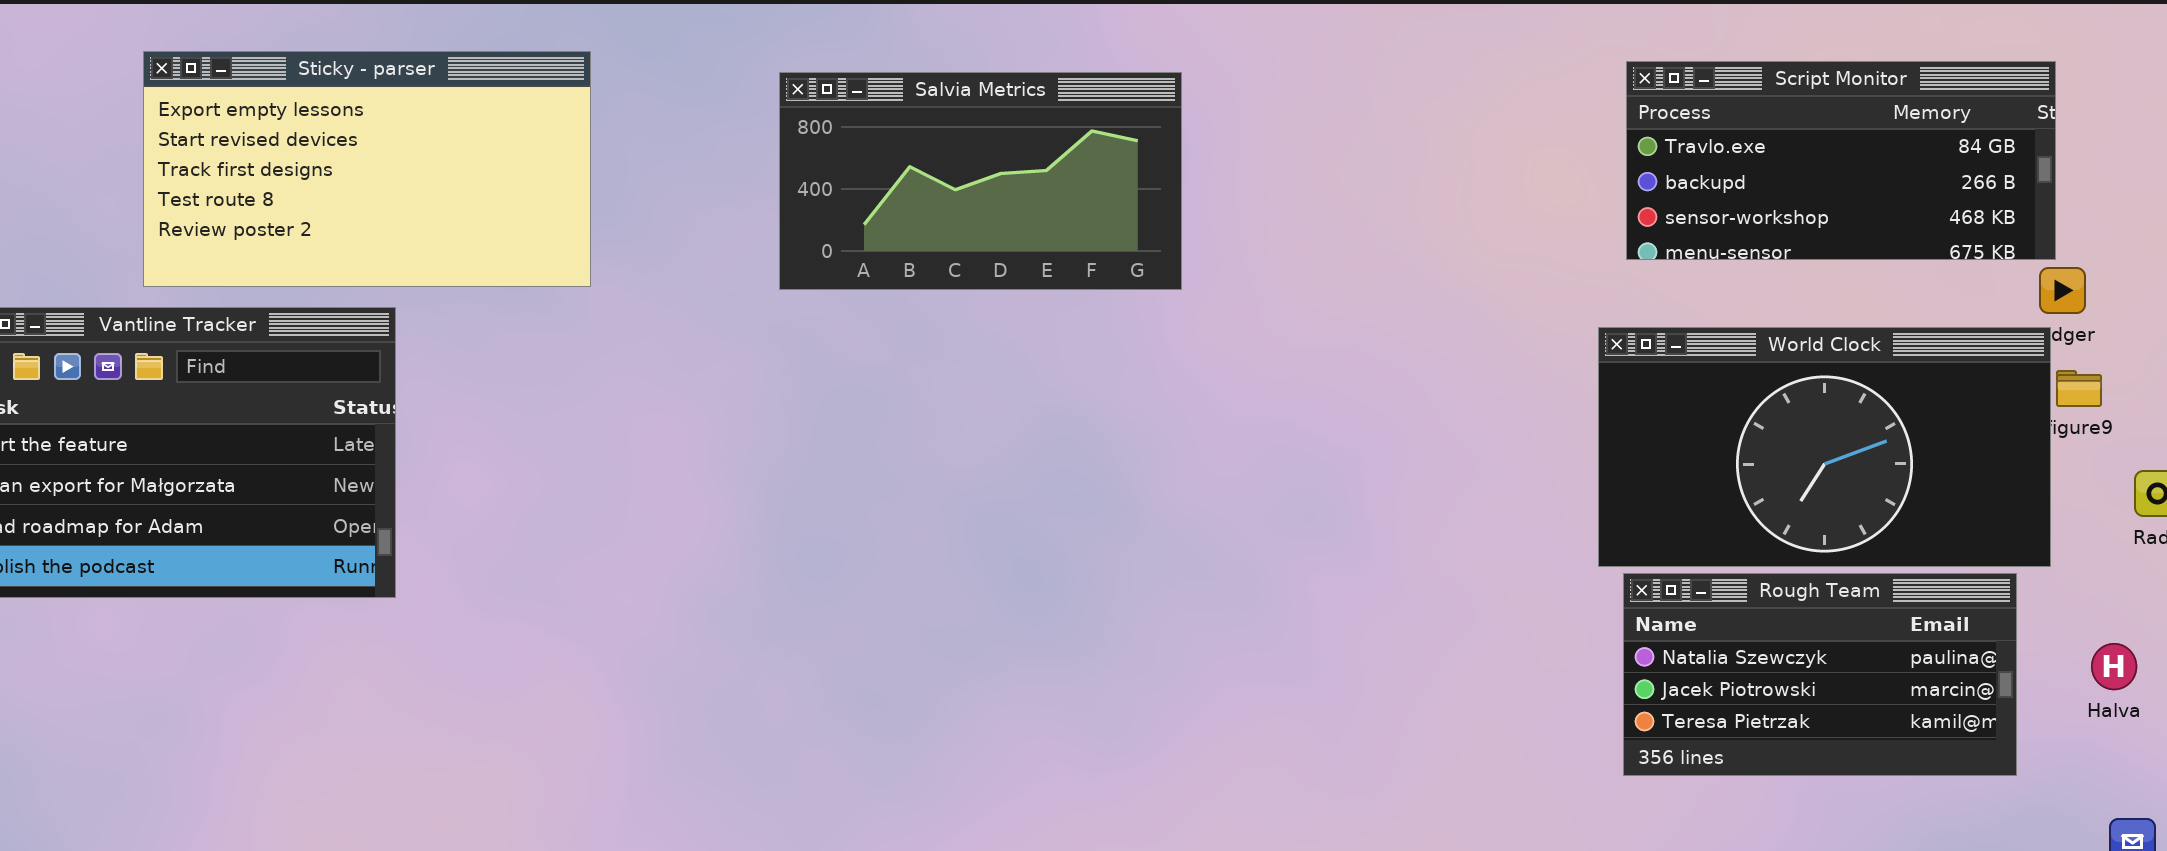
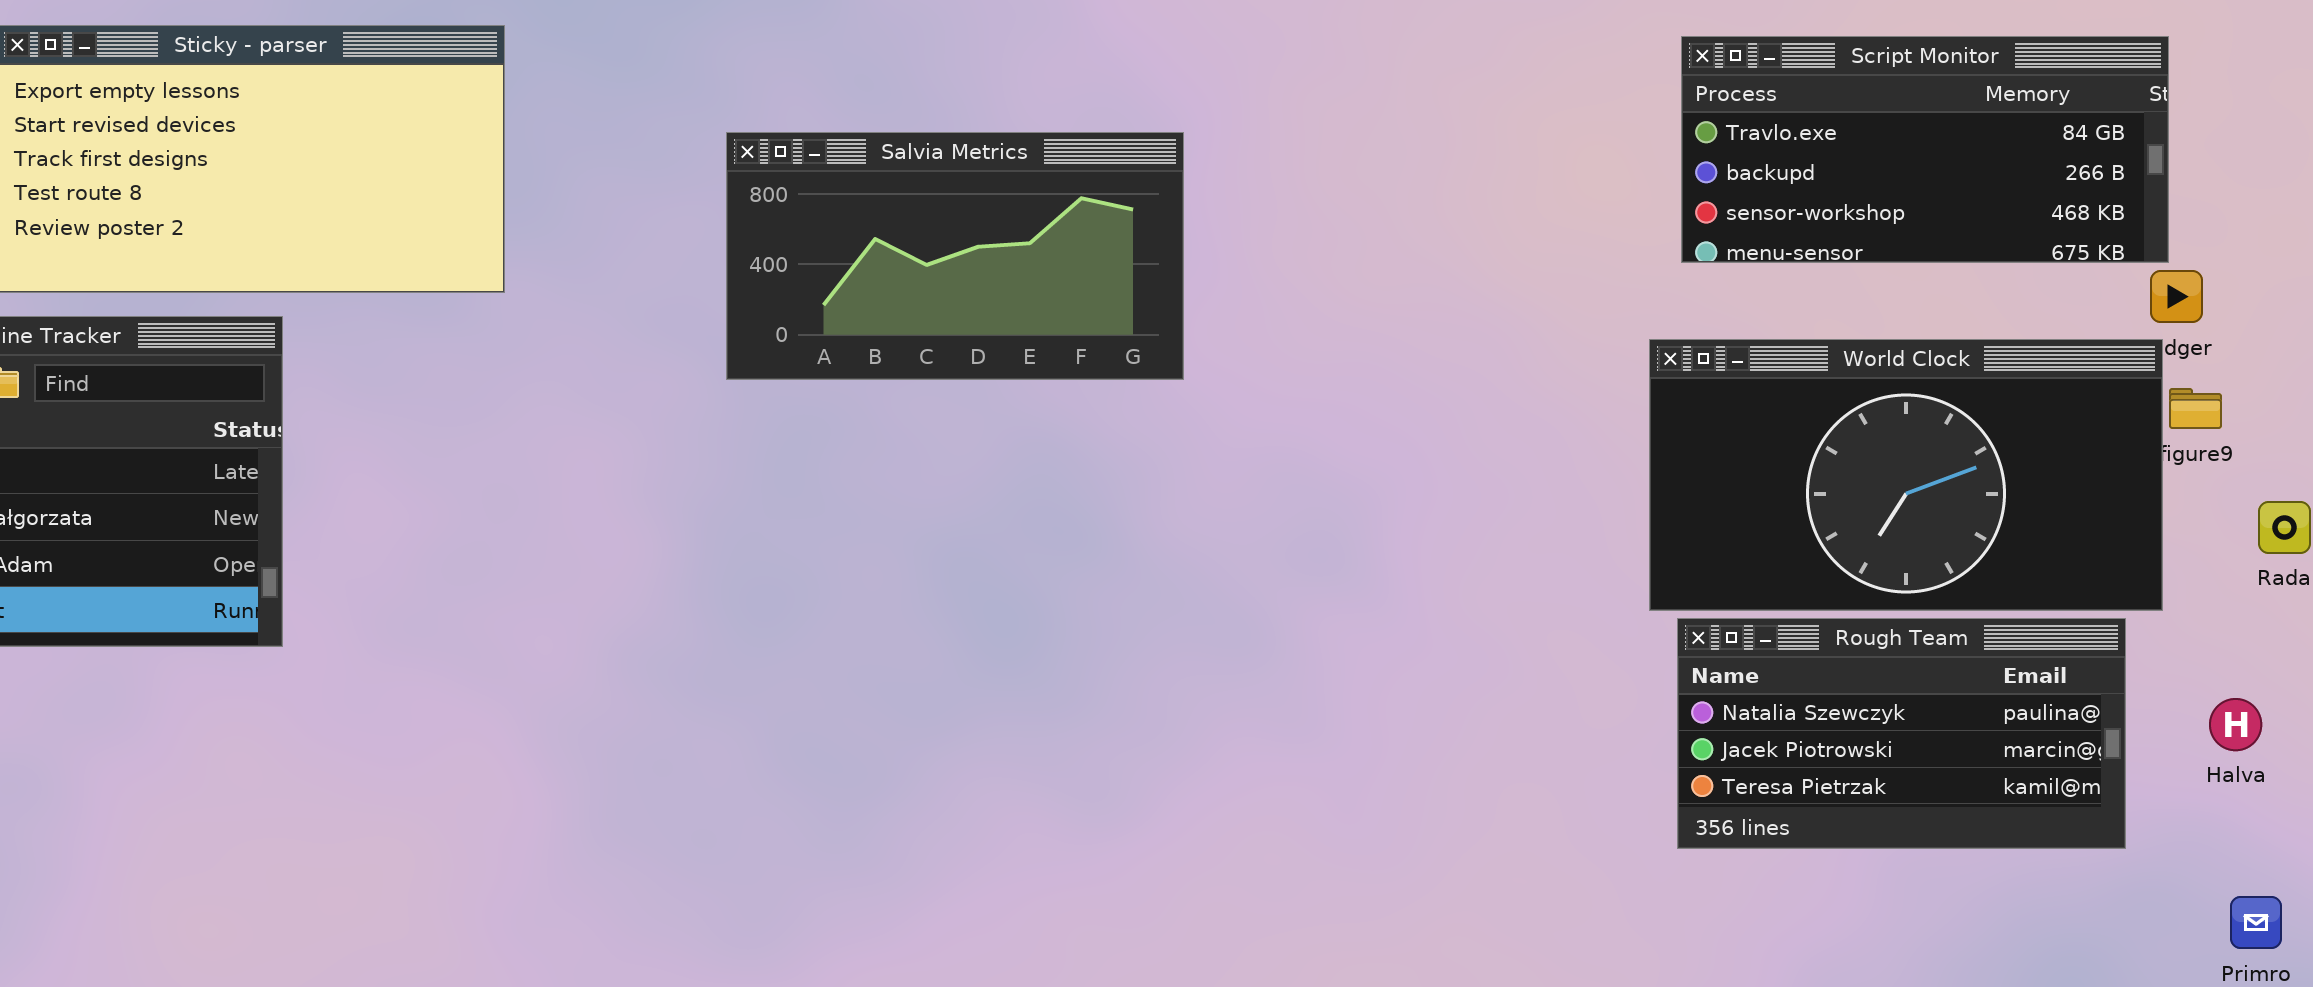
Salvia Metrics: [779,72,1182,290] -> [726,132,1184,380], moved

